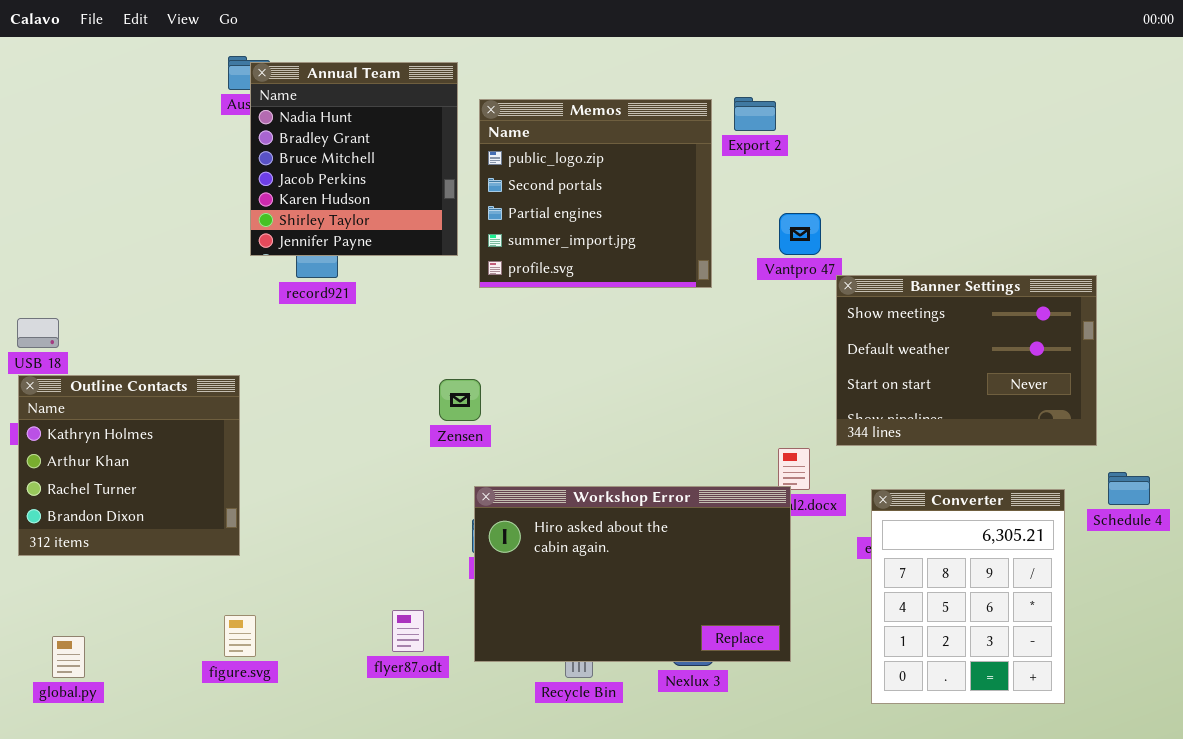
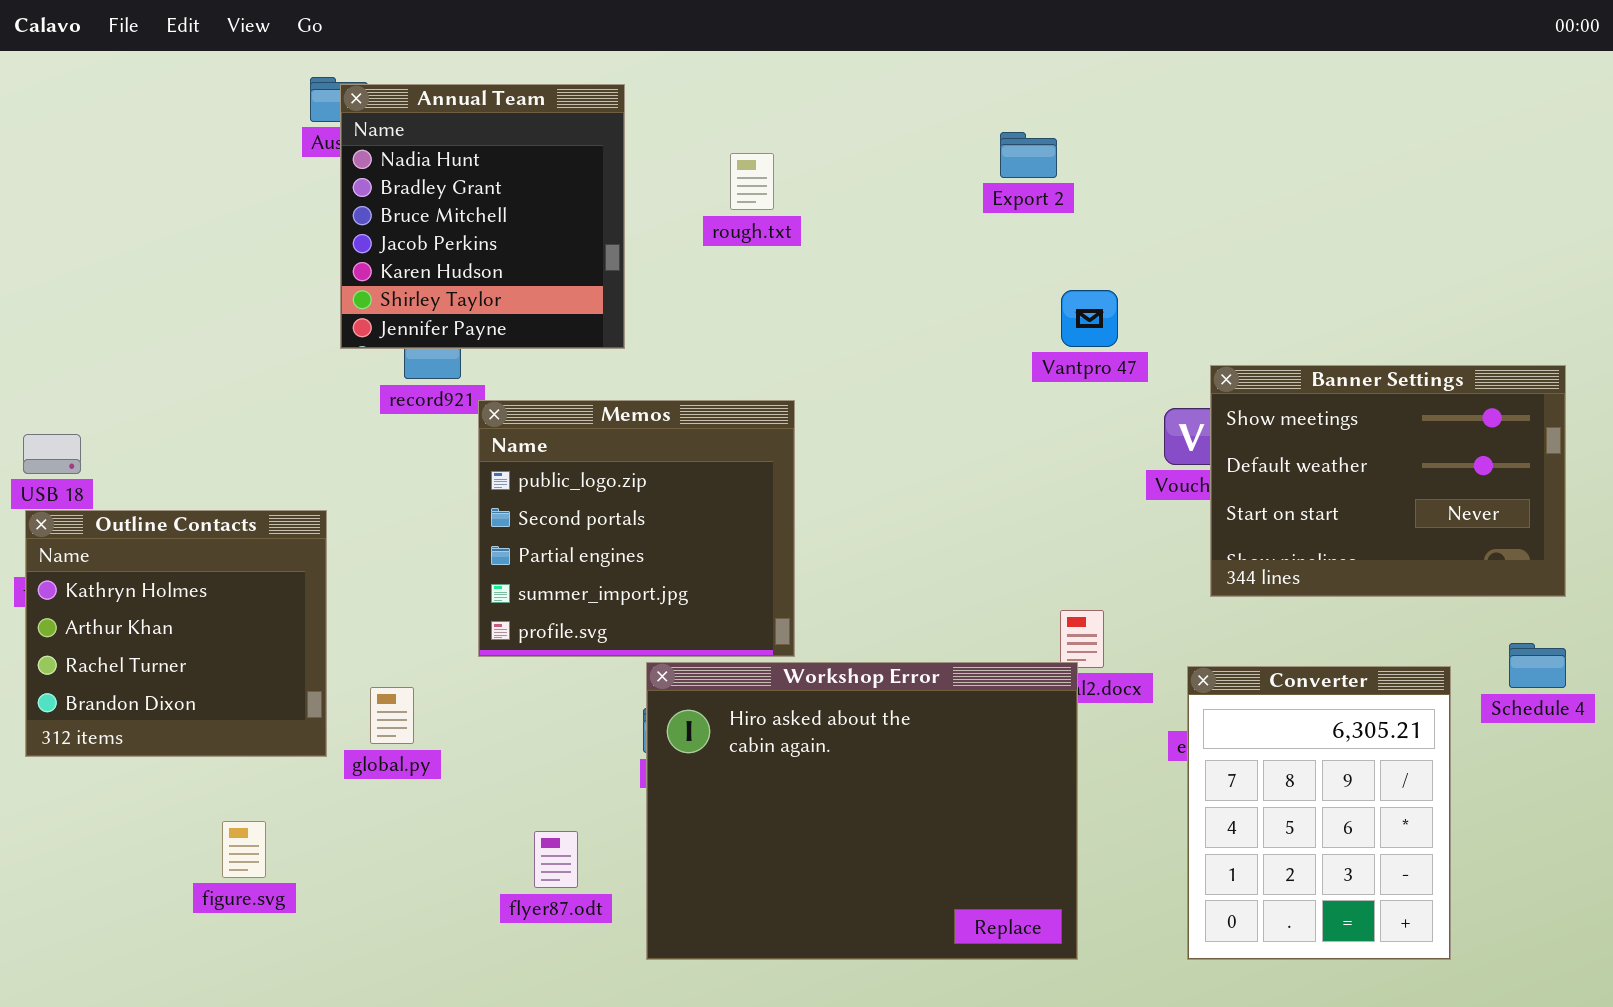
Memos: [479,99,712,288] -> [478,400,795,657], moved
Banner Settings: [836,275,1097,446] -> [1210,365,1566,597], moved
Workshop Error: [474,486,791,662] -> [646,662,1078,960], resized
figure.svg: [224,615,256,657] -> [222,821,266,878], moved
global.py: [52,636,85,678] -> [370,687,414,744], moved

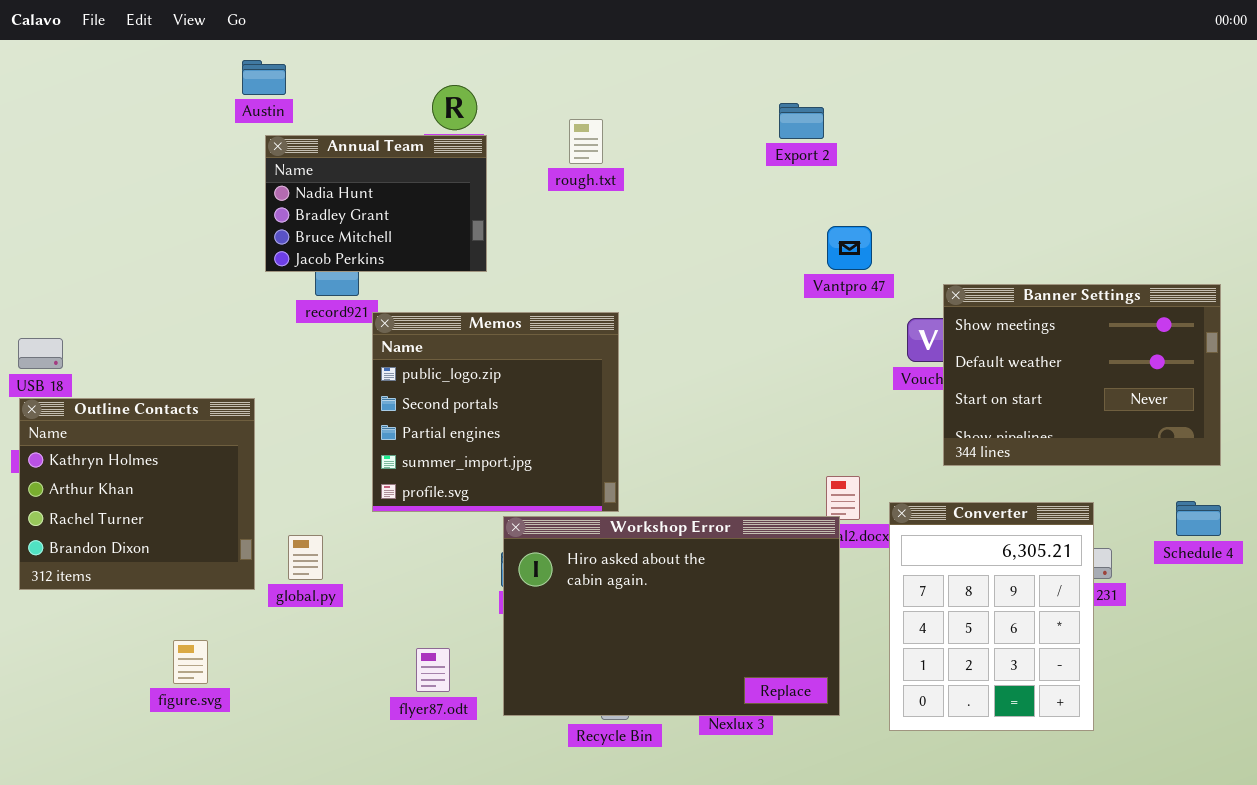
Annual Team: [340,84,625,349] -> [265,135,487,272], resized
Workshop Error: [646,662,1078,960] -> [503,516,840,716], resized
Converter: [1187,666,1451,960] -> [889,502,1094,731], moved

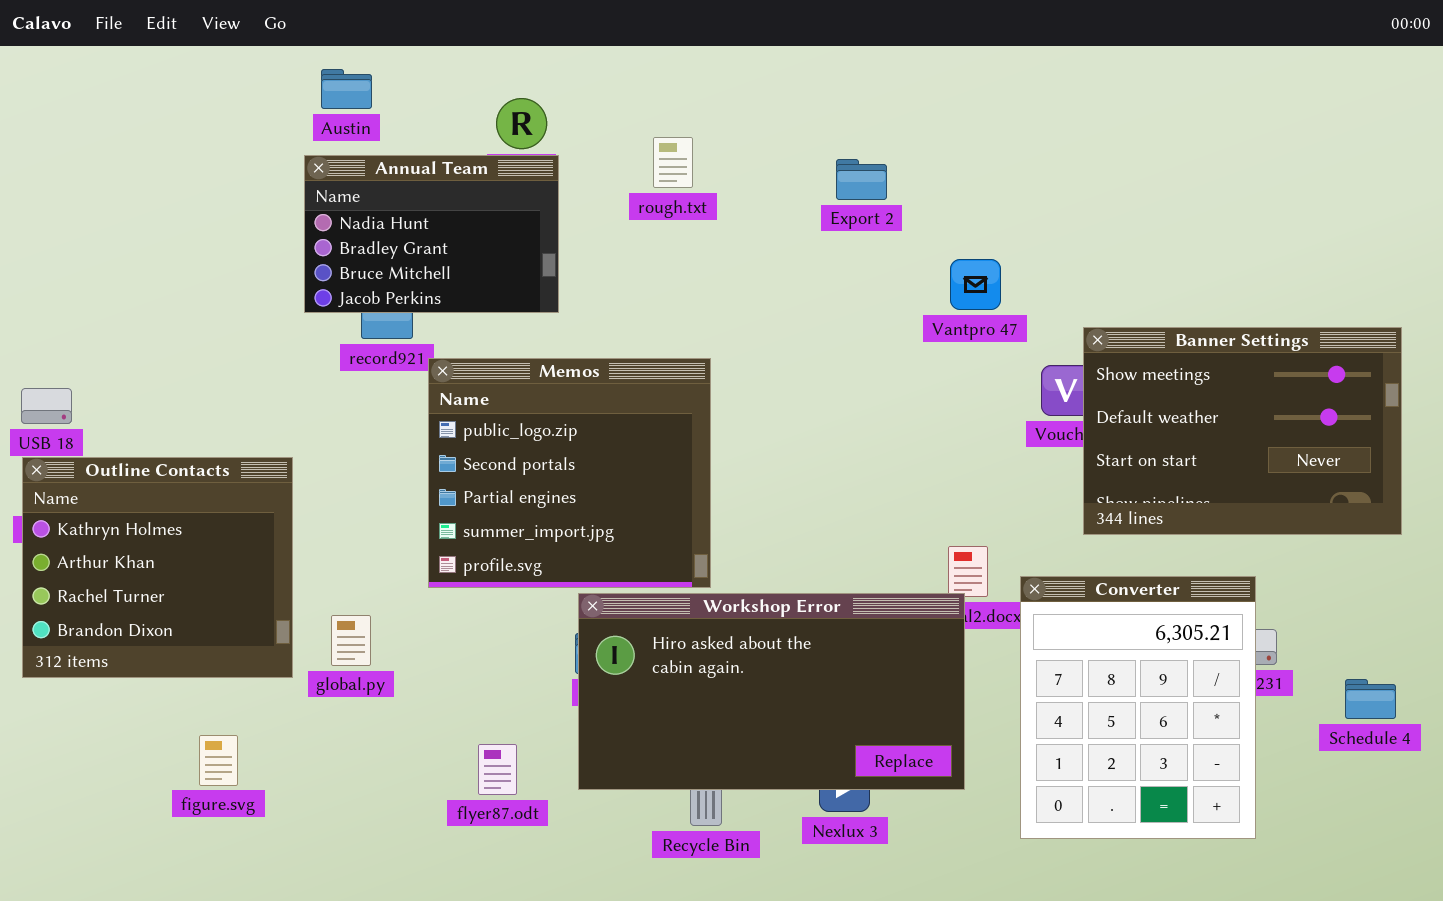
Austin: [242,60,286,95] -> [321,69,372,109], moved
Export 2: [779,103,824,139] -> [836,159,887,200], moved
Schedule 4: [1176,501,1221,536] -> [1345,679,1396,719], moved
Workshop Error: [503,516,840,716] -> [578,593,965,790], resized

